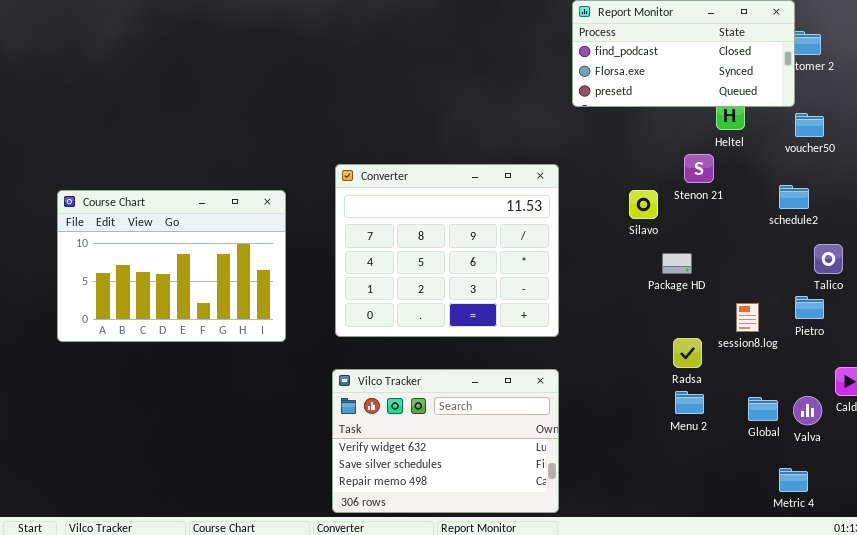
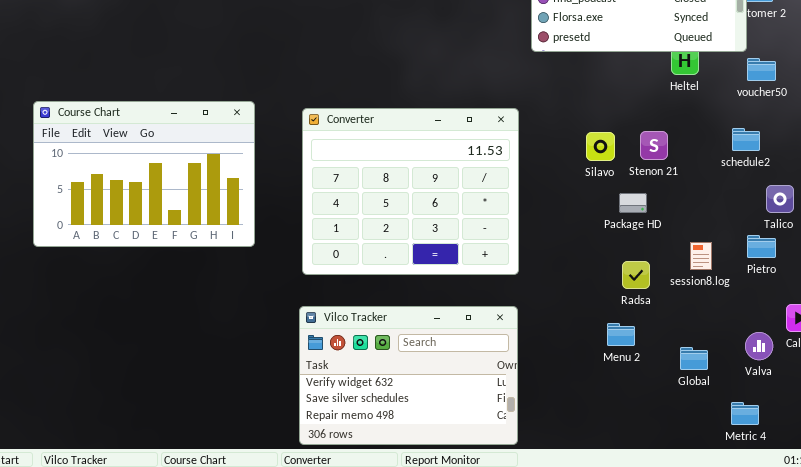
Stenon 21: [684,154,714,183] -> [640,131,668,160], moved
Course Chart: [57,190,286,342] -> [33,101,255,247], moved
Radsa: [673,338,702,368] -> [622,261,650,289], moved
Menu 2: [675,391,704,414] -> [607,323,635,346], moved
Global: [748,397,778,421] -> [680,347,708,370], moved

